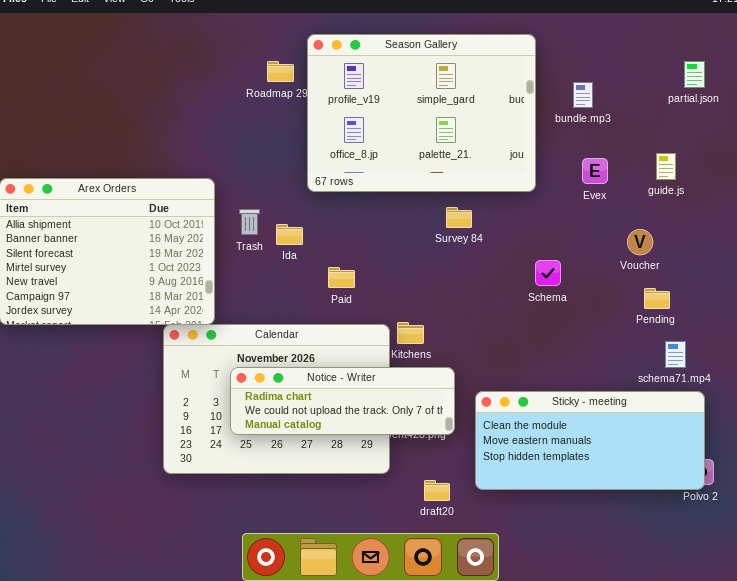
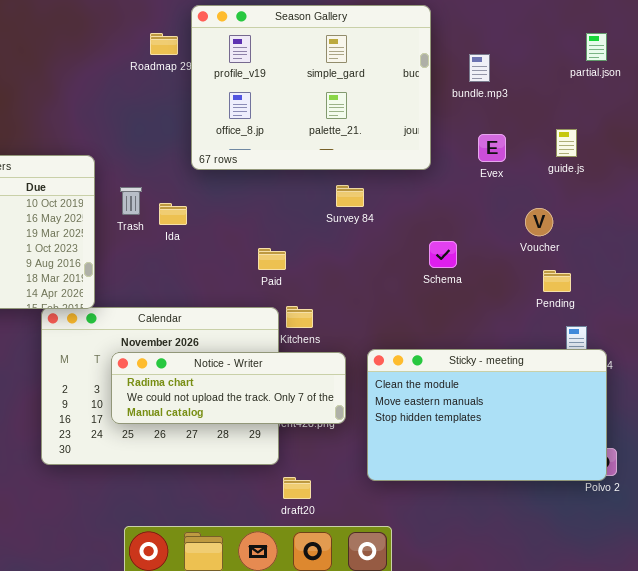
Paid: [328,267,355,288] -> [258,248,286,270], moved
Sticky - meeting: [475,391,705,490] -> [367,349,607,481], resized
draft20: [424,480,450,501] -> [283,477,311,499], moved

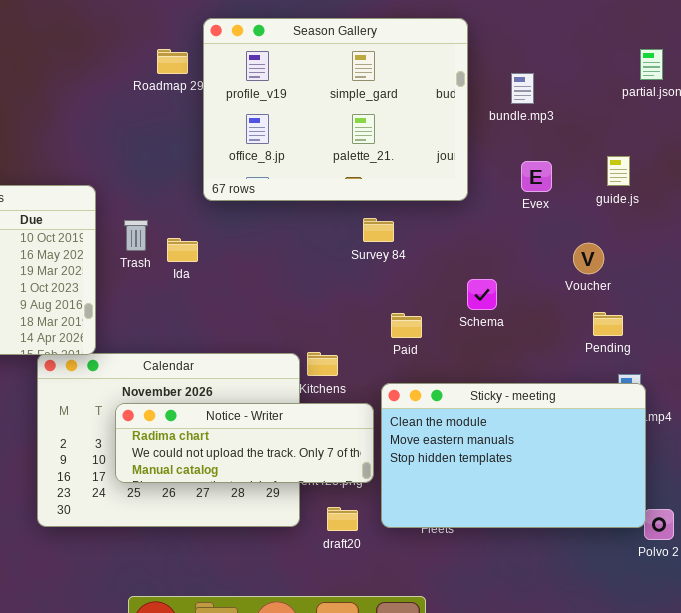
Paid: [258,248,286,270] -> [391,313,422,338], moved
Sticky - meeting: [367,349,607,481] -> [381,383,646,528], moved
draft20: [283,477,311,499] -> [327,507,358,531], moved

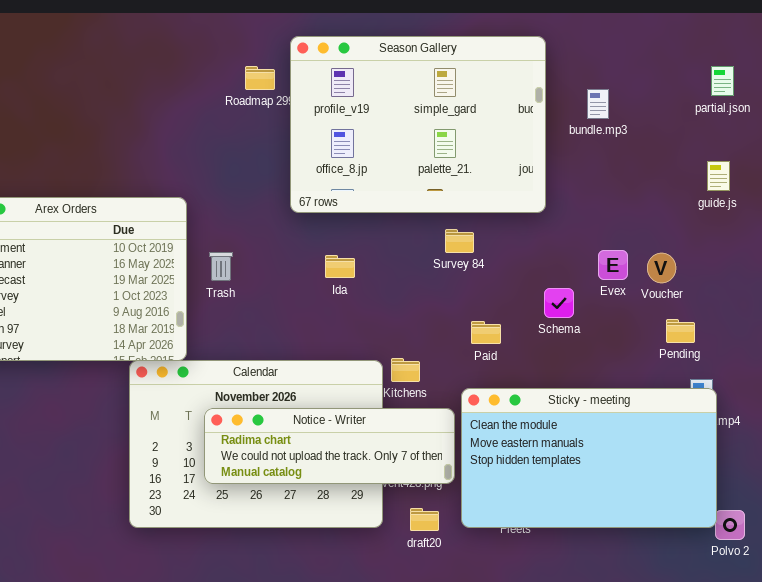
guide.js: [607,156,630,186] -> [707,161,730,191], moved
Evex: [521,161,552,192] -> [598,250,628,280], moved
Trash: [124,220,148,251] -> [209,252,233,281], moved
Ida: [167,238,198,262] -> [325,255,355,278], moved

